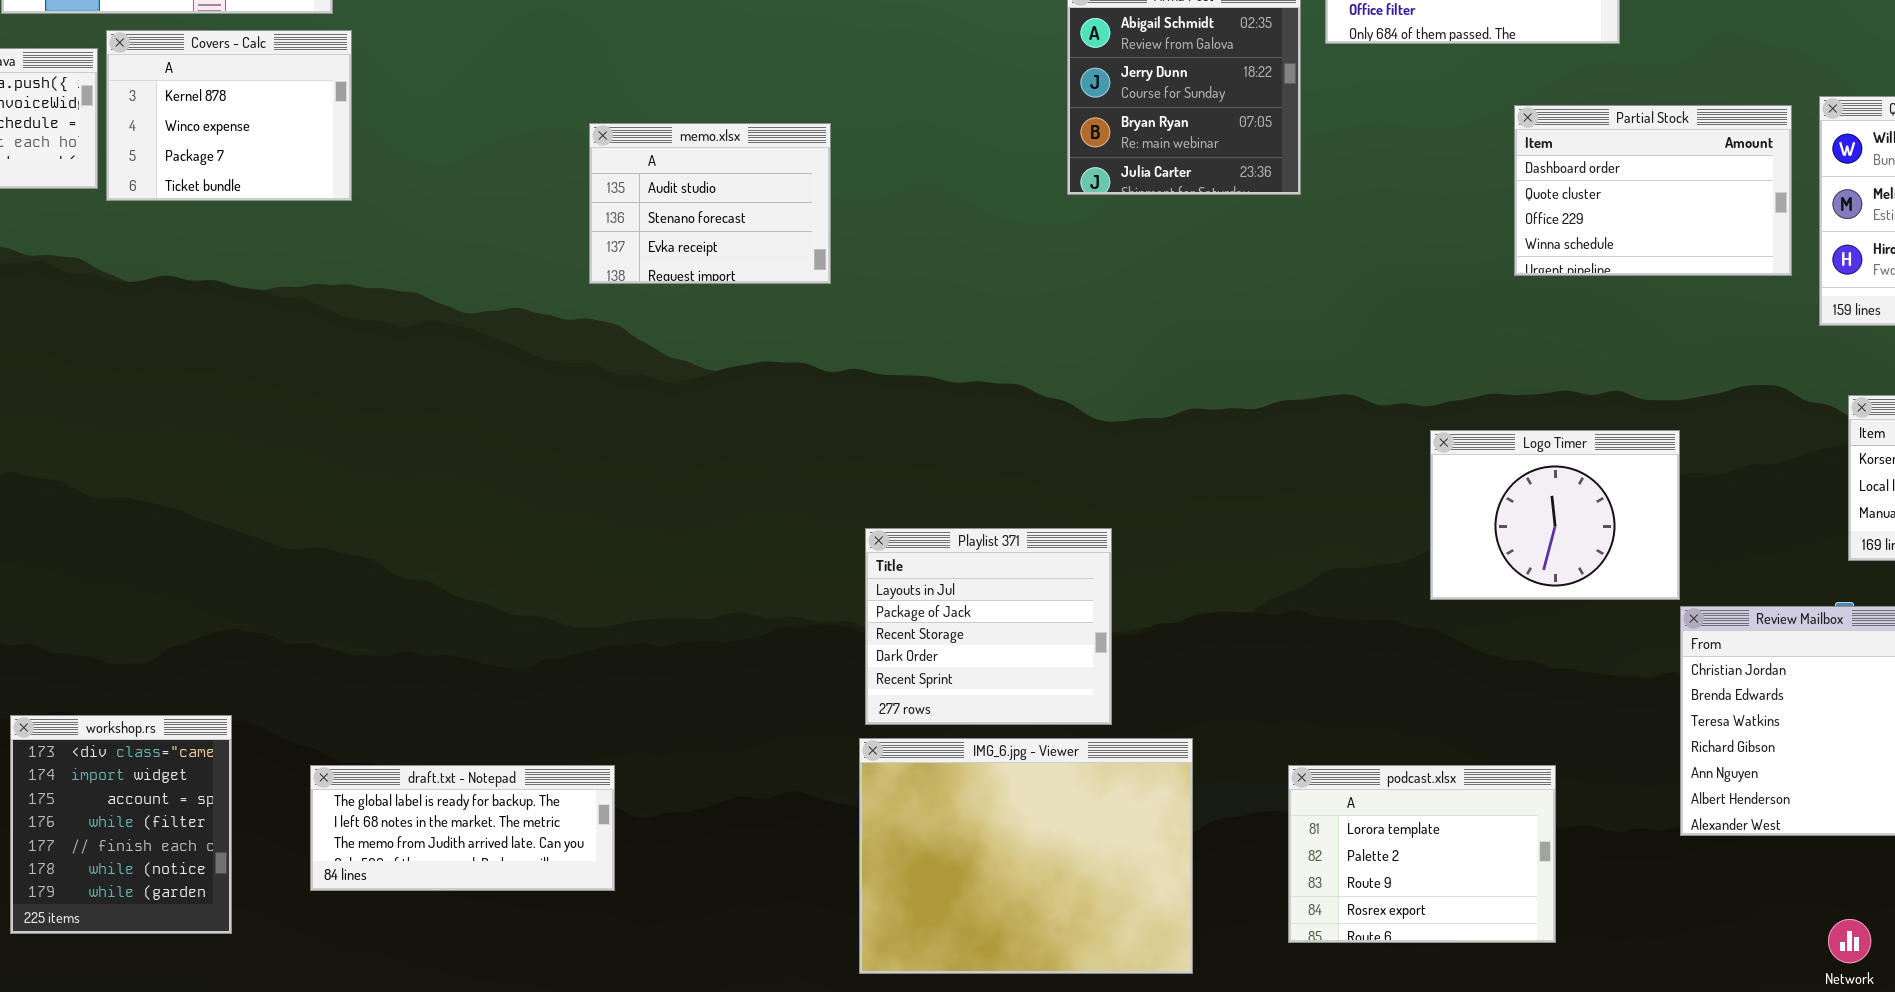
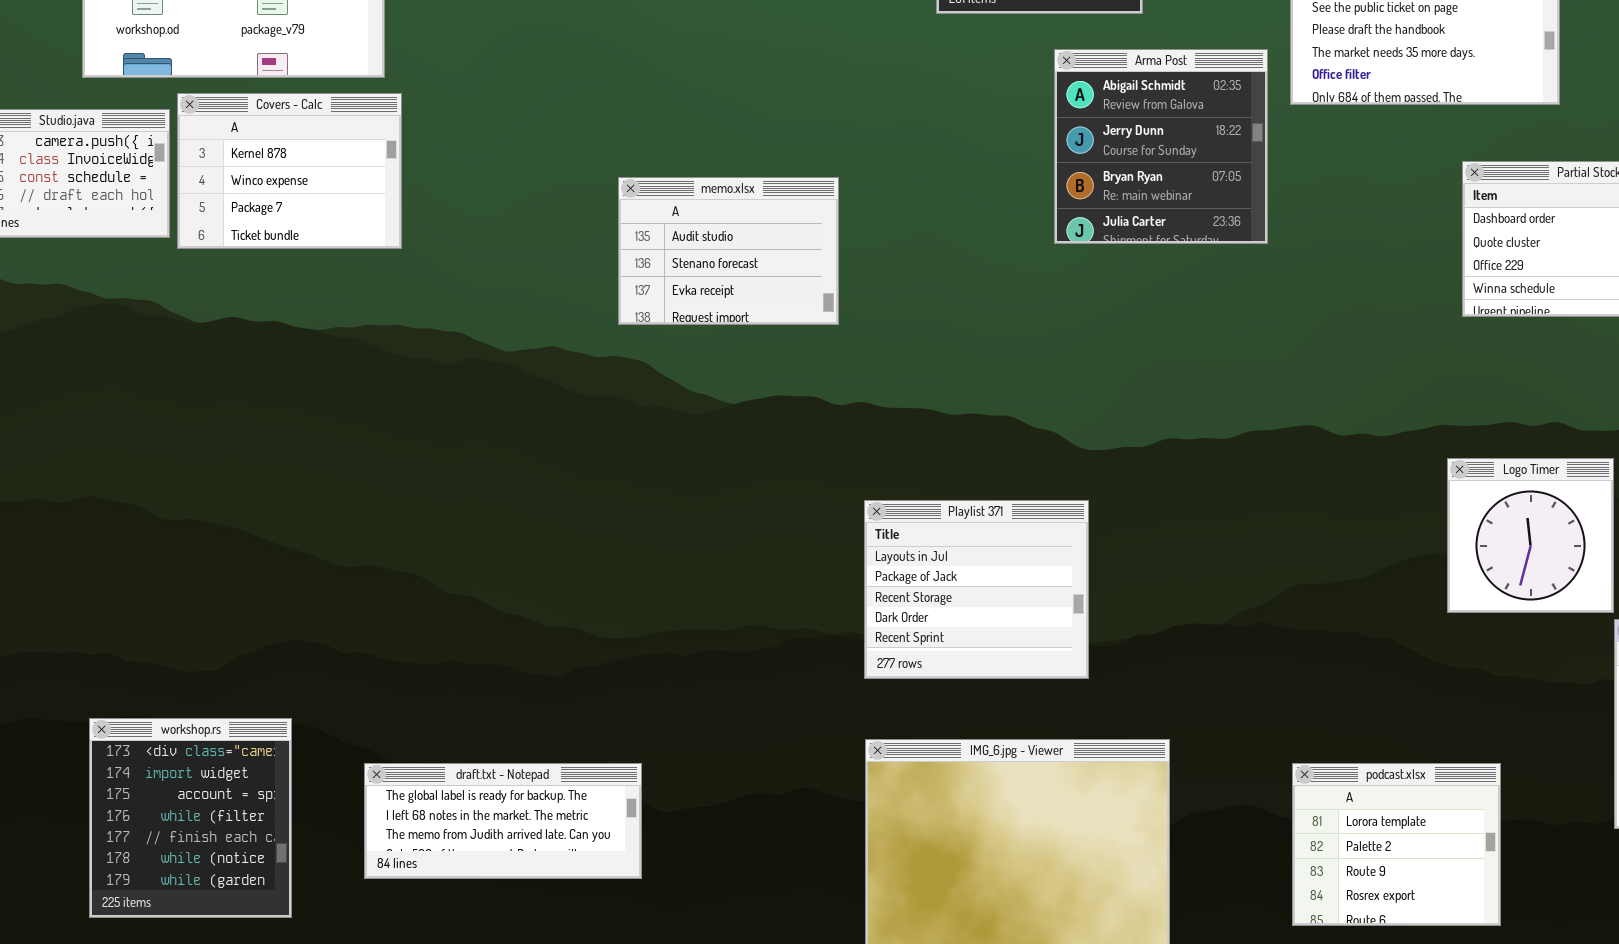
Logo Timer: [1430,430,1680,600] -> [1447,458,1614,613], resized
Playlist 371: [865,528,1112,725] -> [864,500,1089,679], moved
podcast.xlsx: [1288,765,1556,943] -> [1292,763,1501,926], resized

